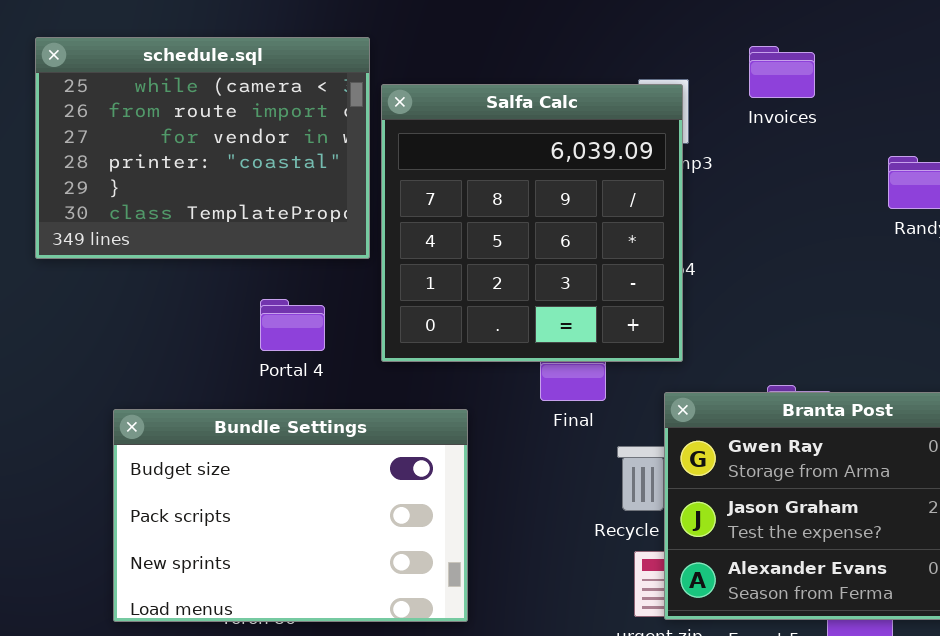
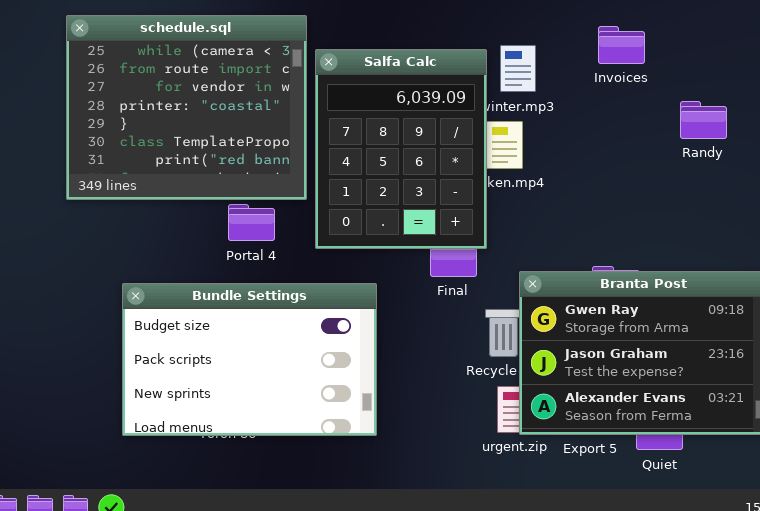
schedule.sql: [35,37,370,259] -> [66,15,307,200], resized
Invoices: [749,46,815,98] -> [598,26,645,64], moved
Salfa Calc: [381,84,683,362] -> [315,49,487,249], resized

